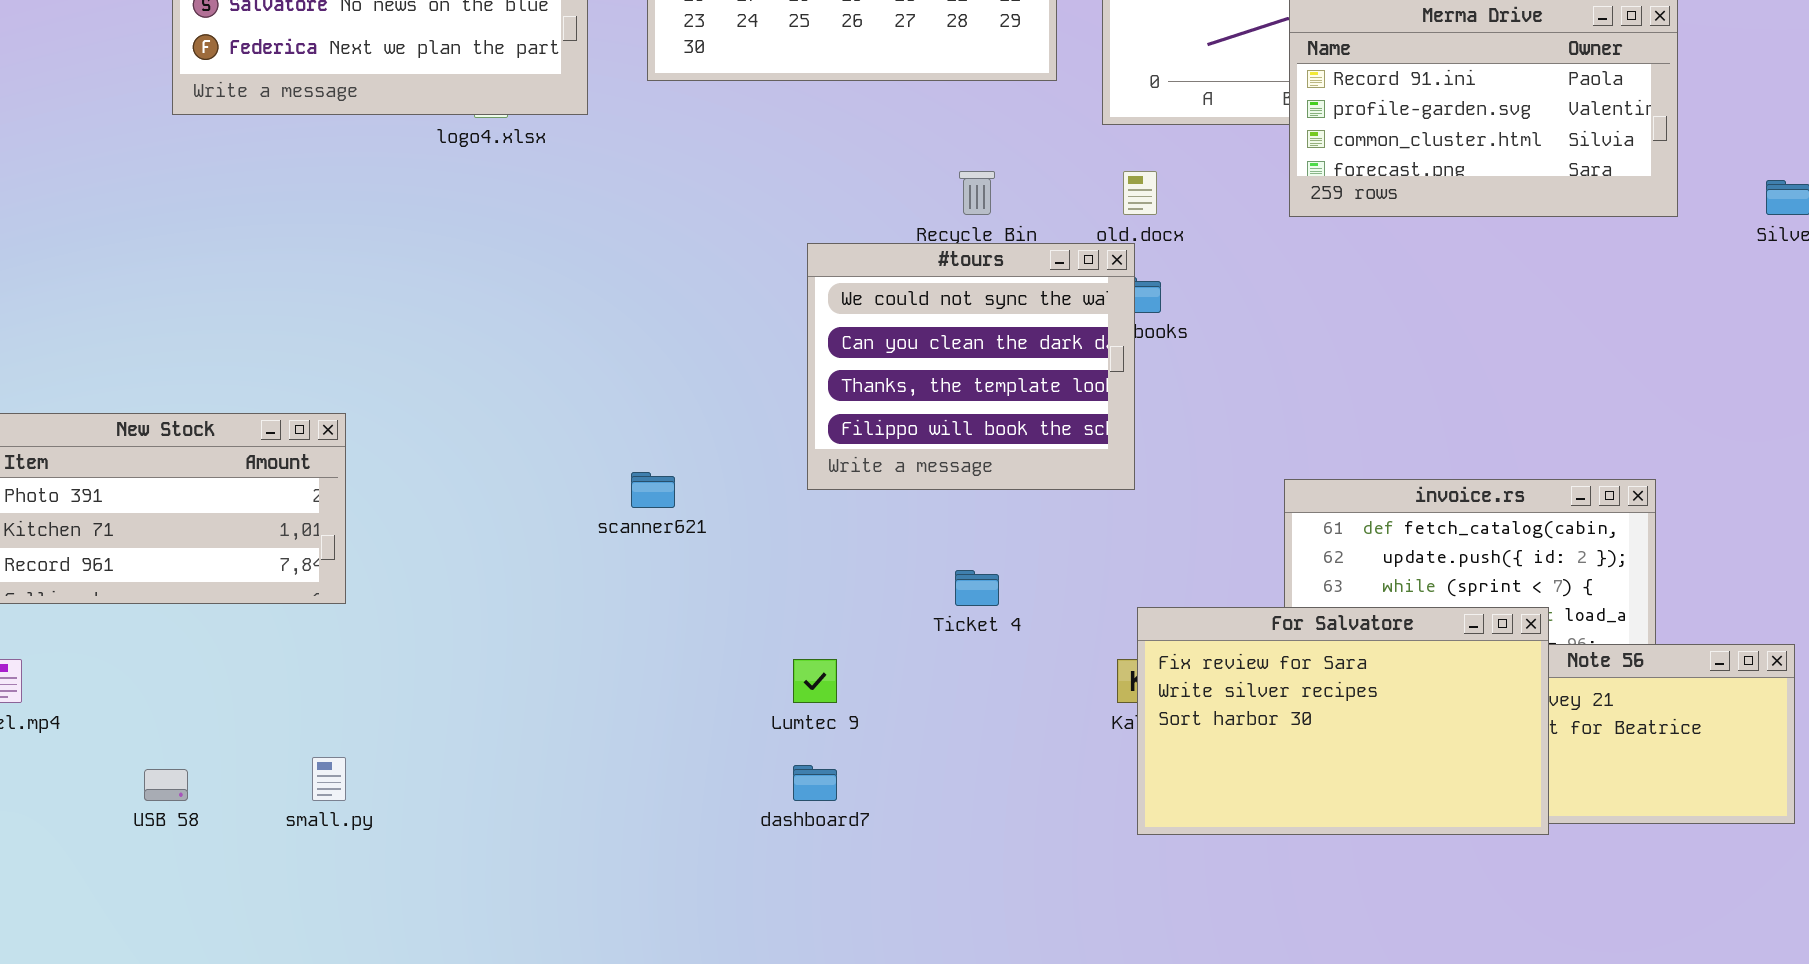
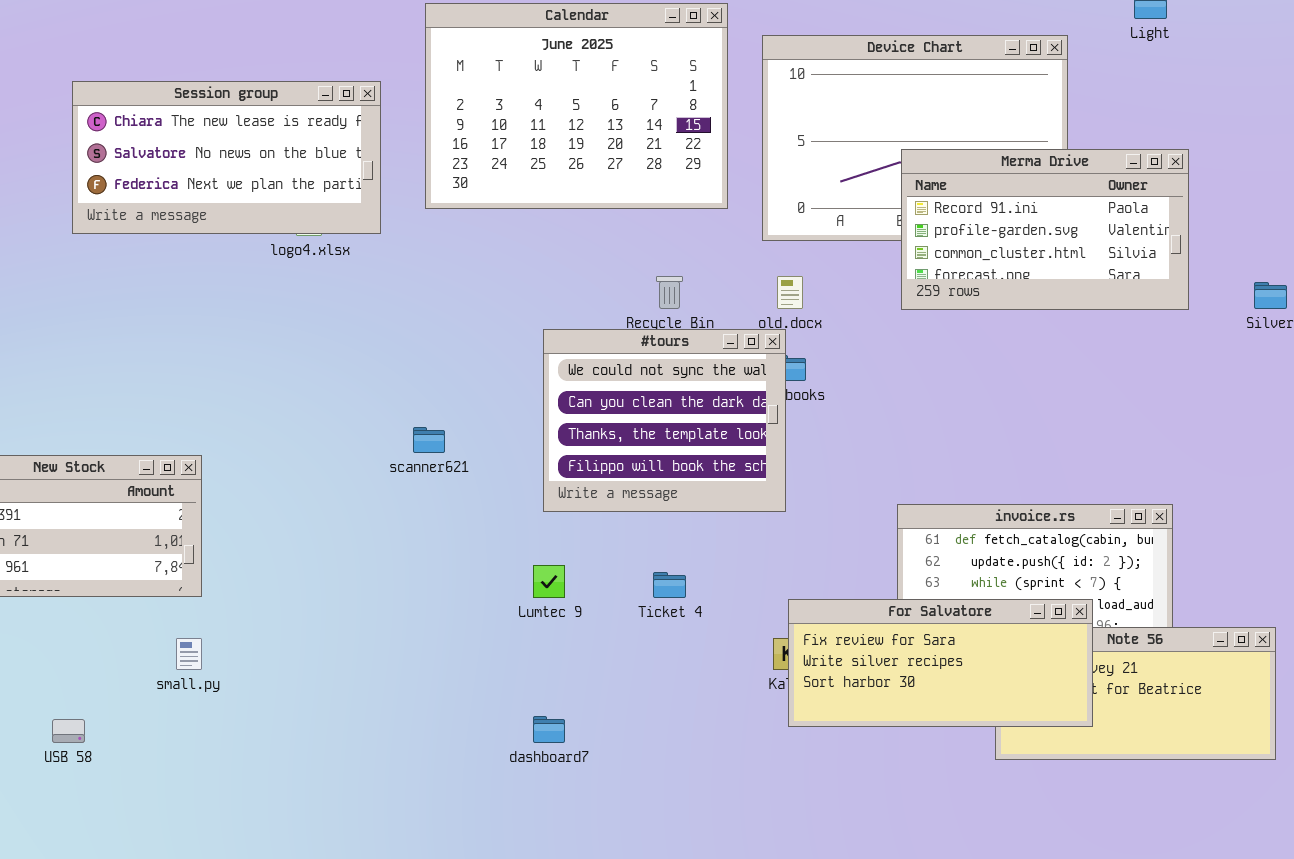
scanner621: [631,472,675,508] -> [413,427,445,453], moved
For Salvatore: [1137,607,1549,835] -> [788,599,1093,727], resized
Lumtec 9: [793,659,837,703] -> [533,565,565,598], moved
small.py: [312,757,346,801] -> [176,638,202,670], moved

